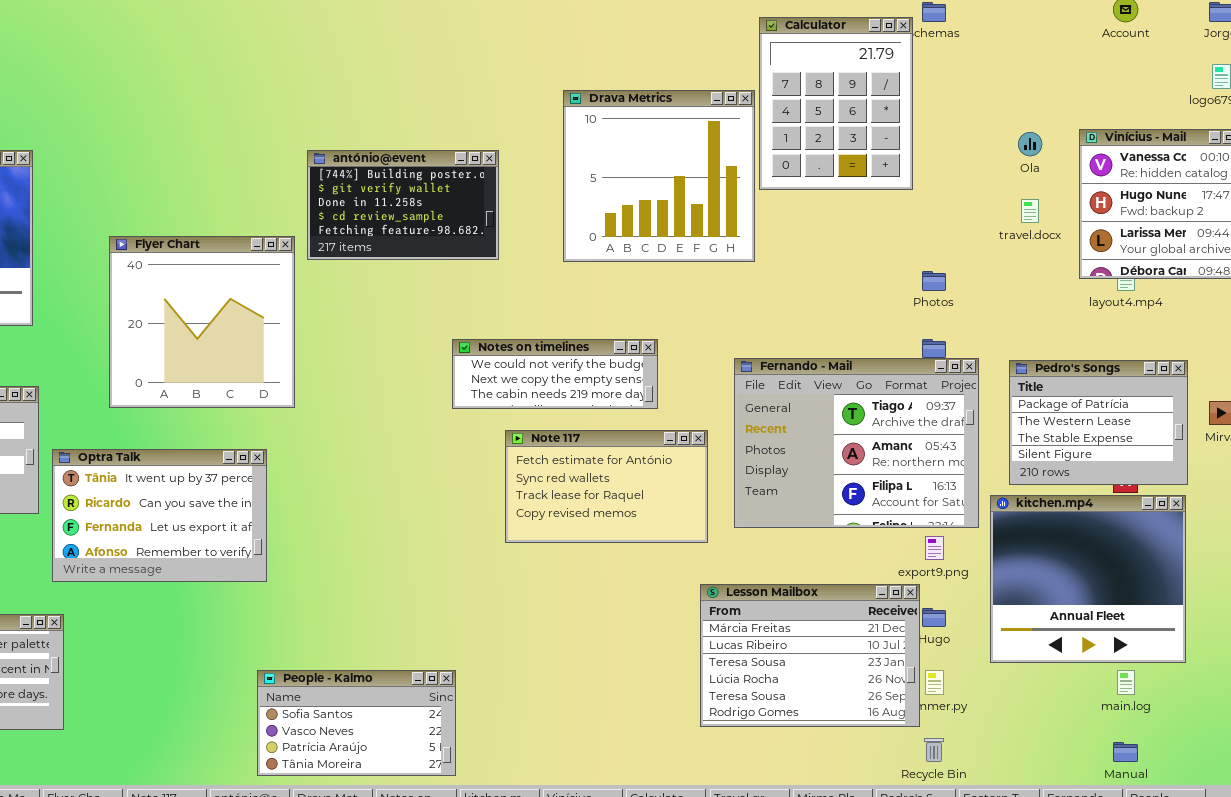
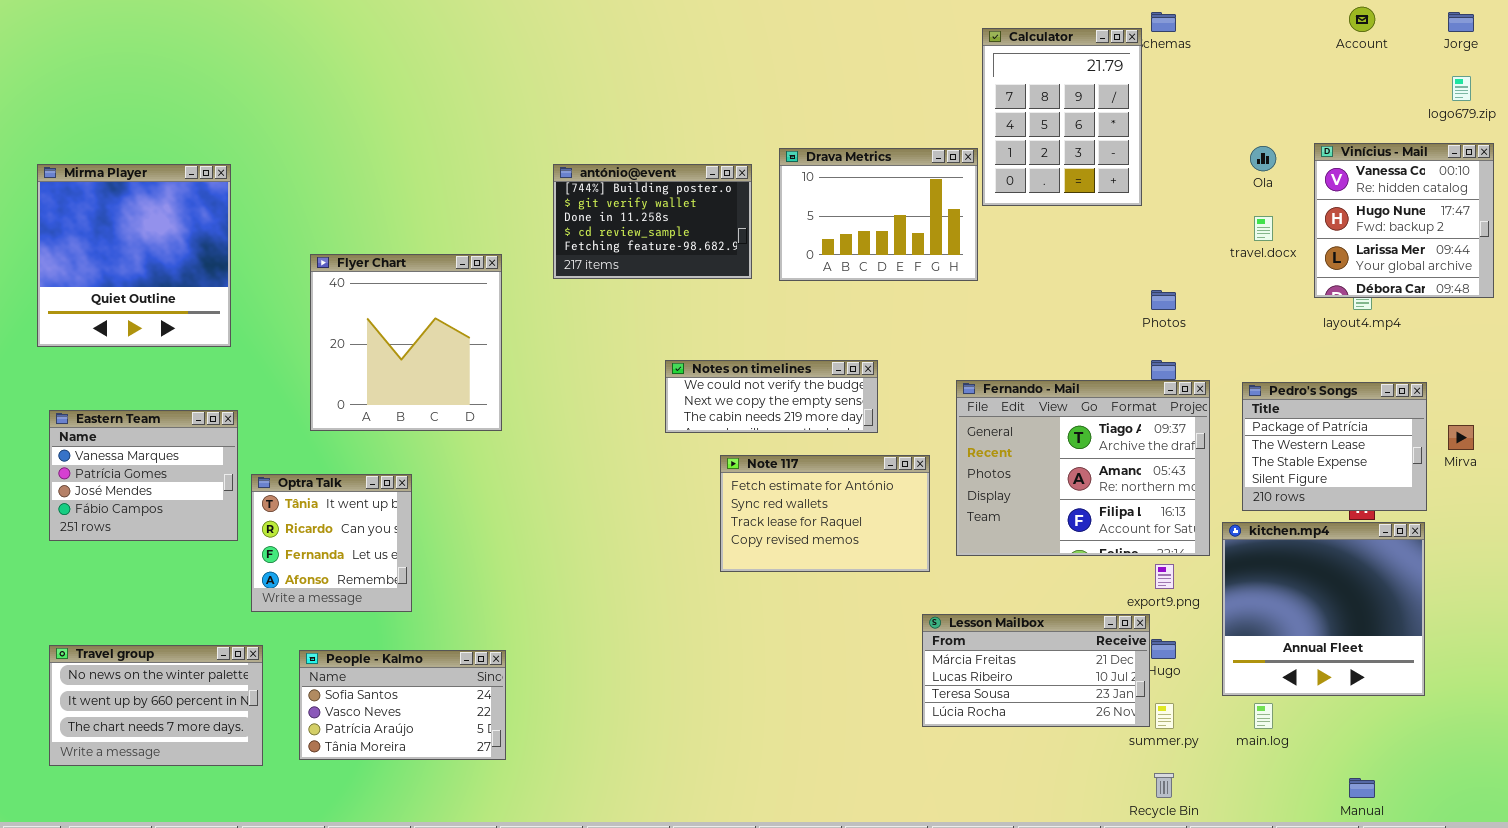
Drava Metrics: [563,90,755,262] -> [779,148,978,281], resized
antónio@event: [307,150,499,260] -> [553,164,752,279], moved
Optra Talk: [52,449,267,582] -> [251,474,412,612], resized
Lesson Mailbox: [700,584,920,727] -> [922,614,1150,727], resized
People - Kalmo: [257,670,456,776] -> [299,650,506,760], moved
main.log: [1117,670,1135,695] -> [1254,703,1273,729], moved

